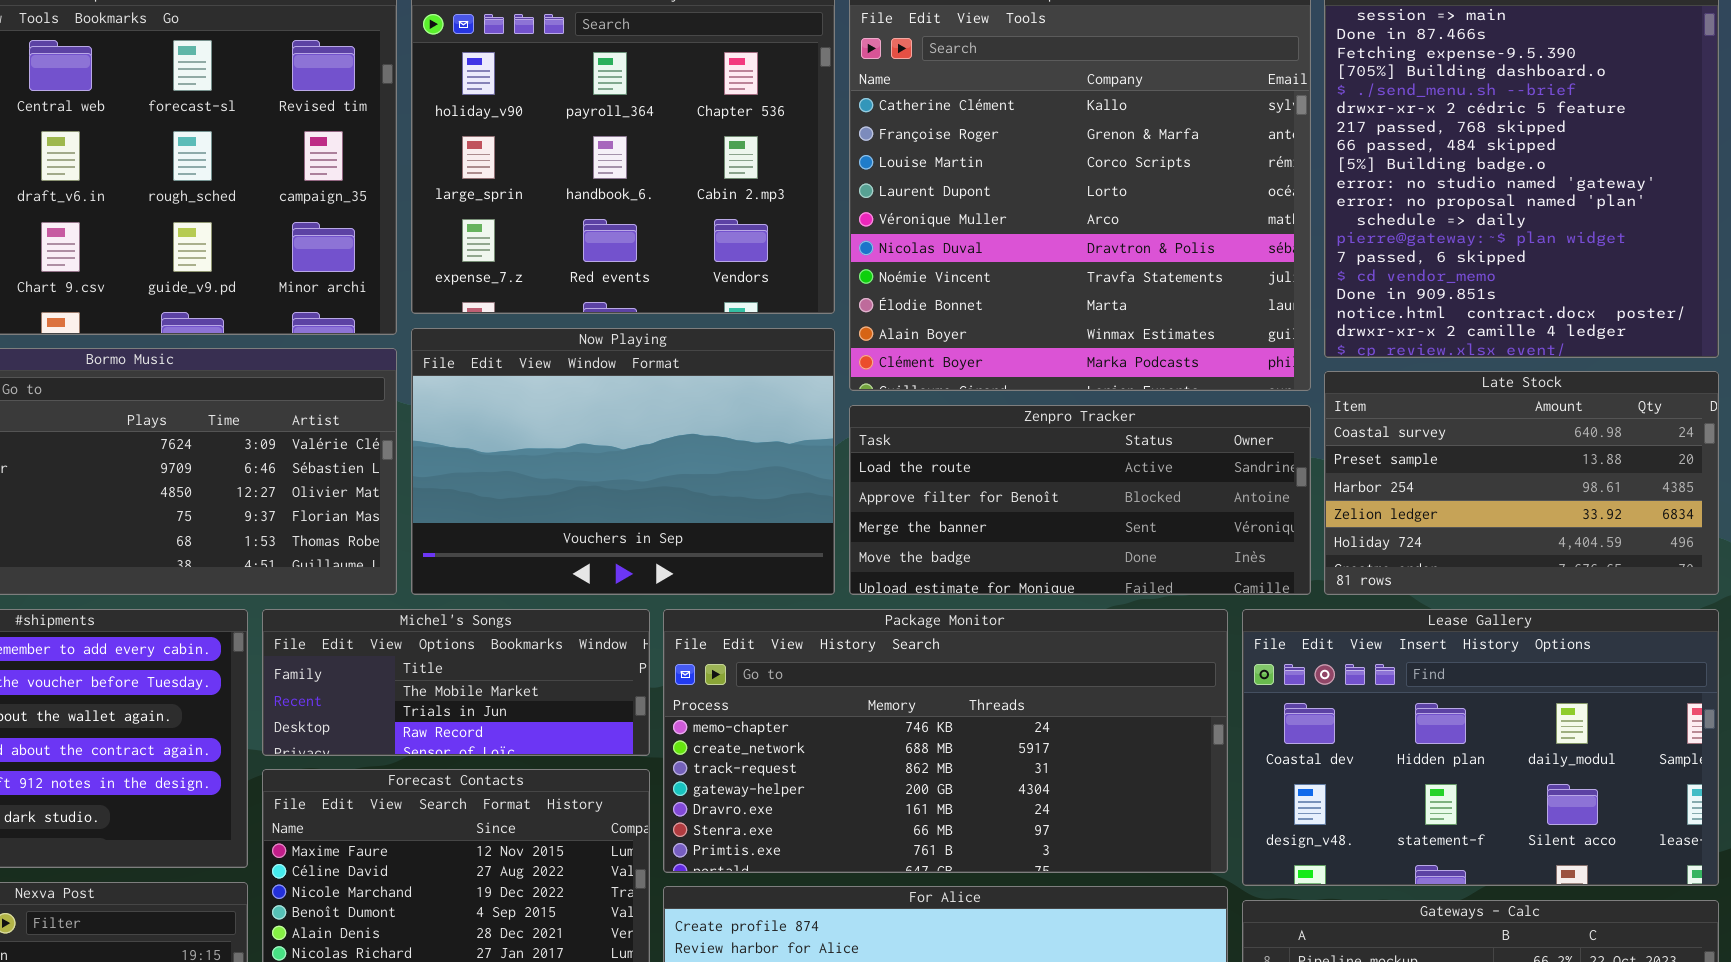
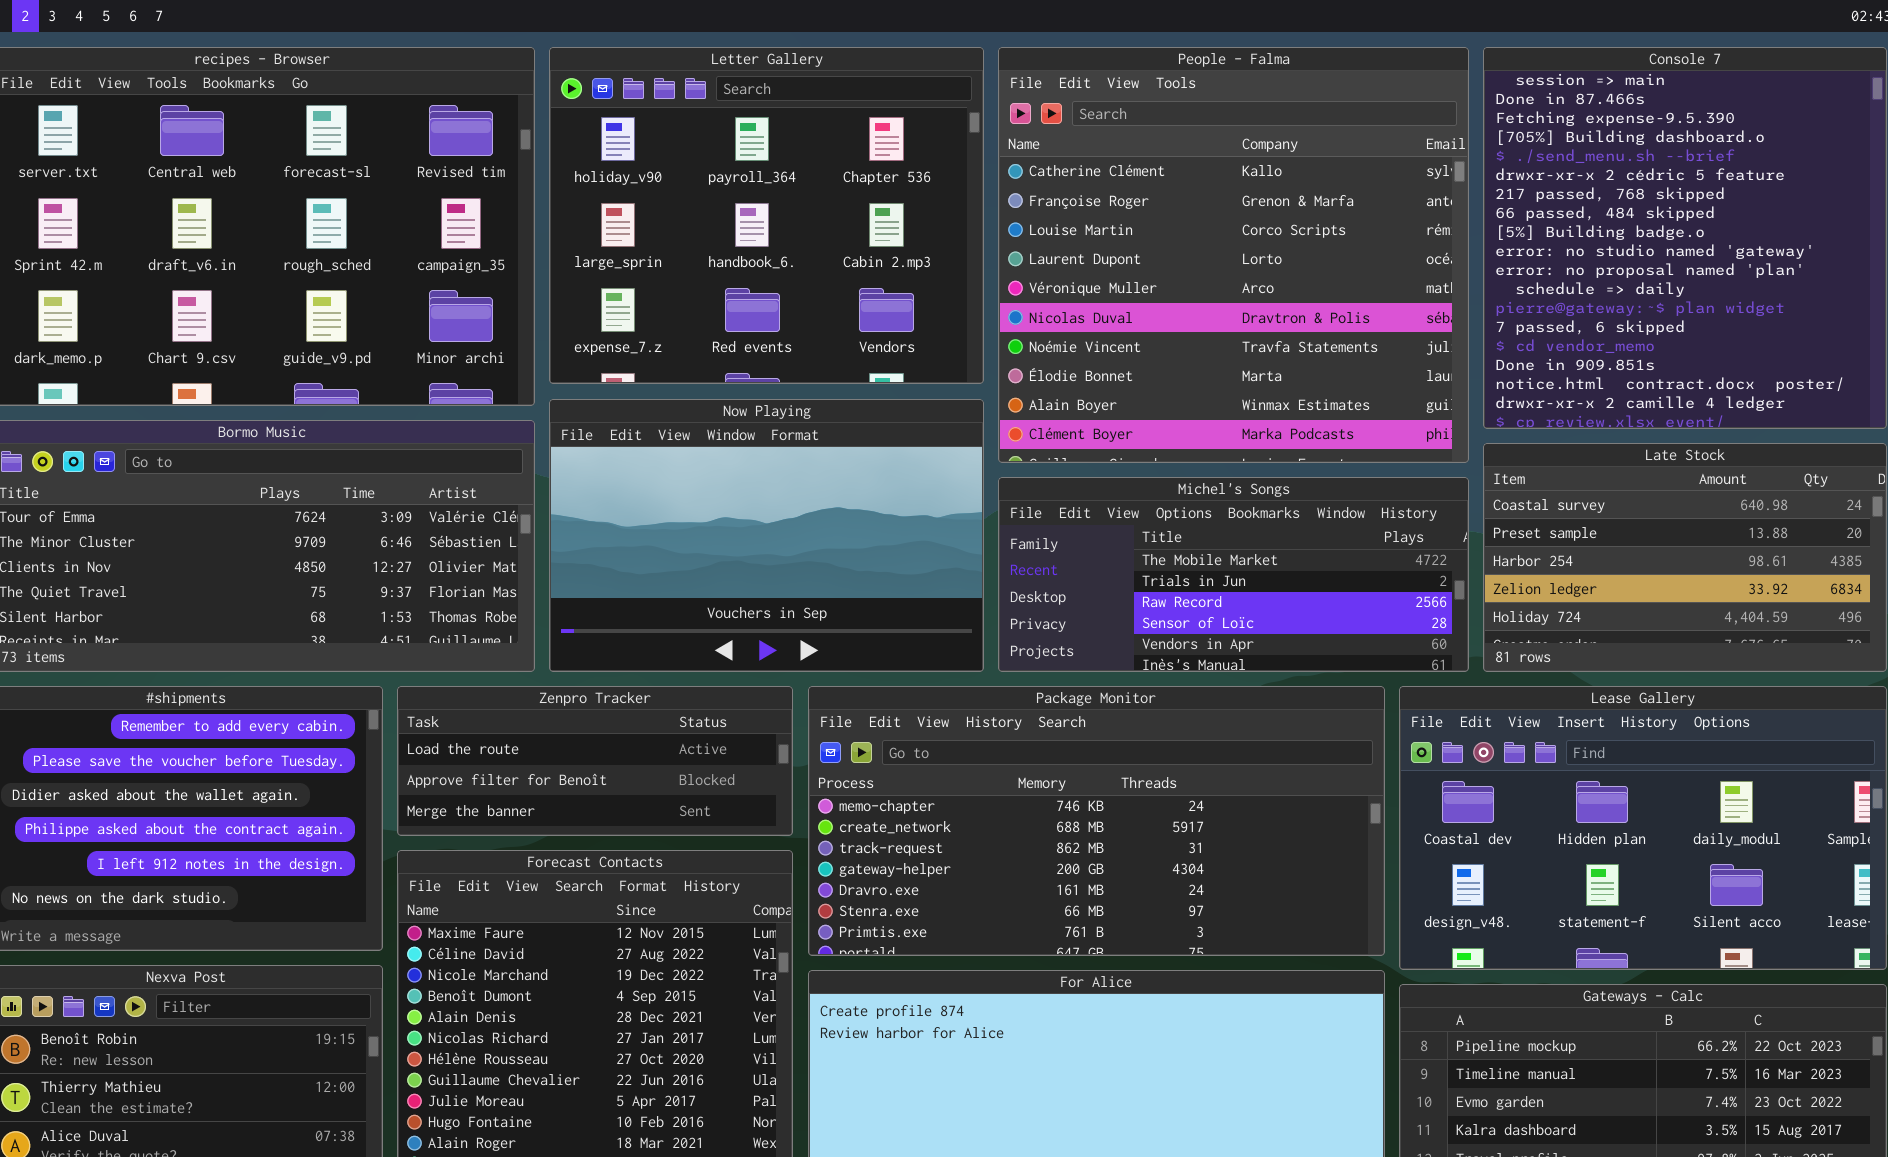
Zenpro Tracker: [849,405,1311,595] -> [397,686,793,836], moved, resized
Michel's Songs: [262,609,650,756] -> [998,477,1469,672], moved, resized

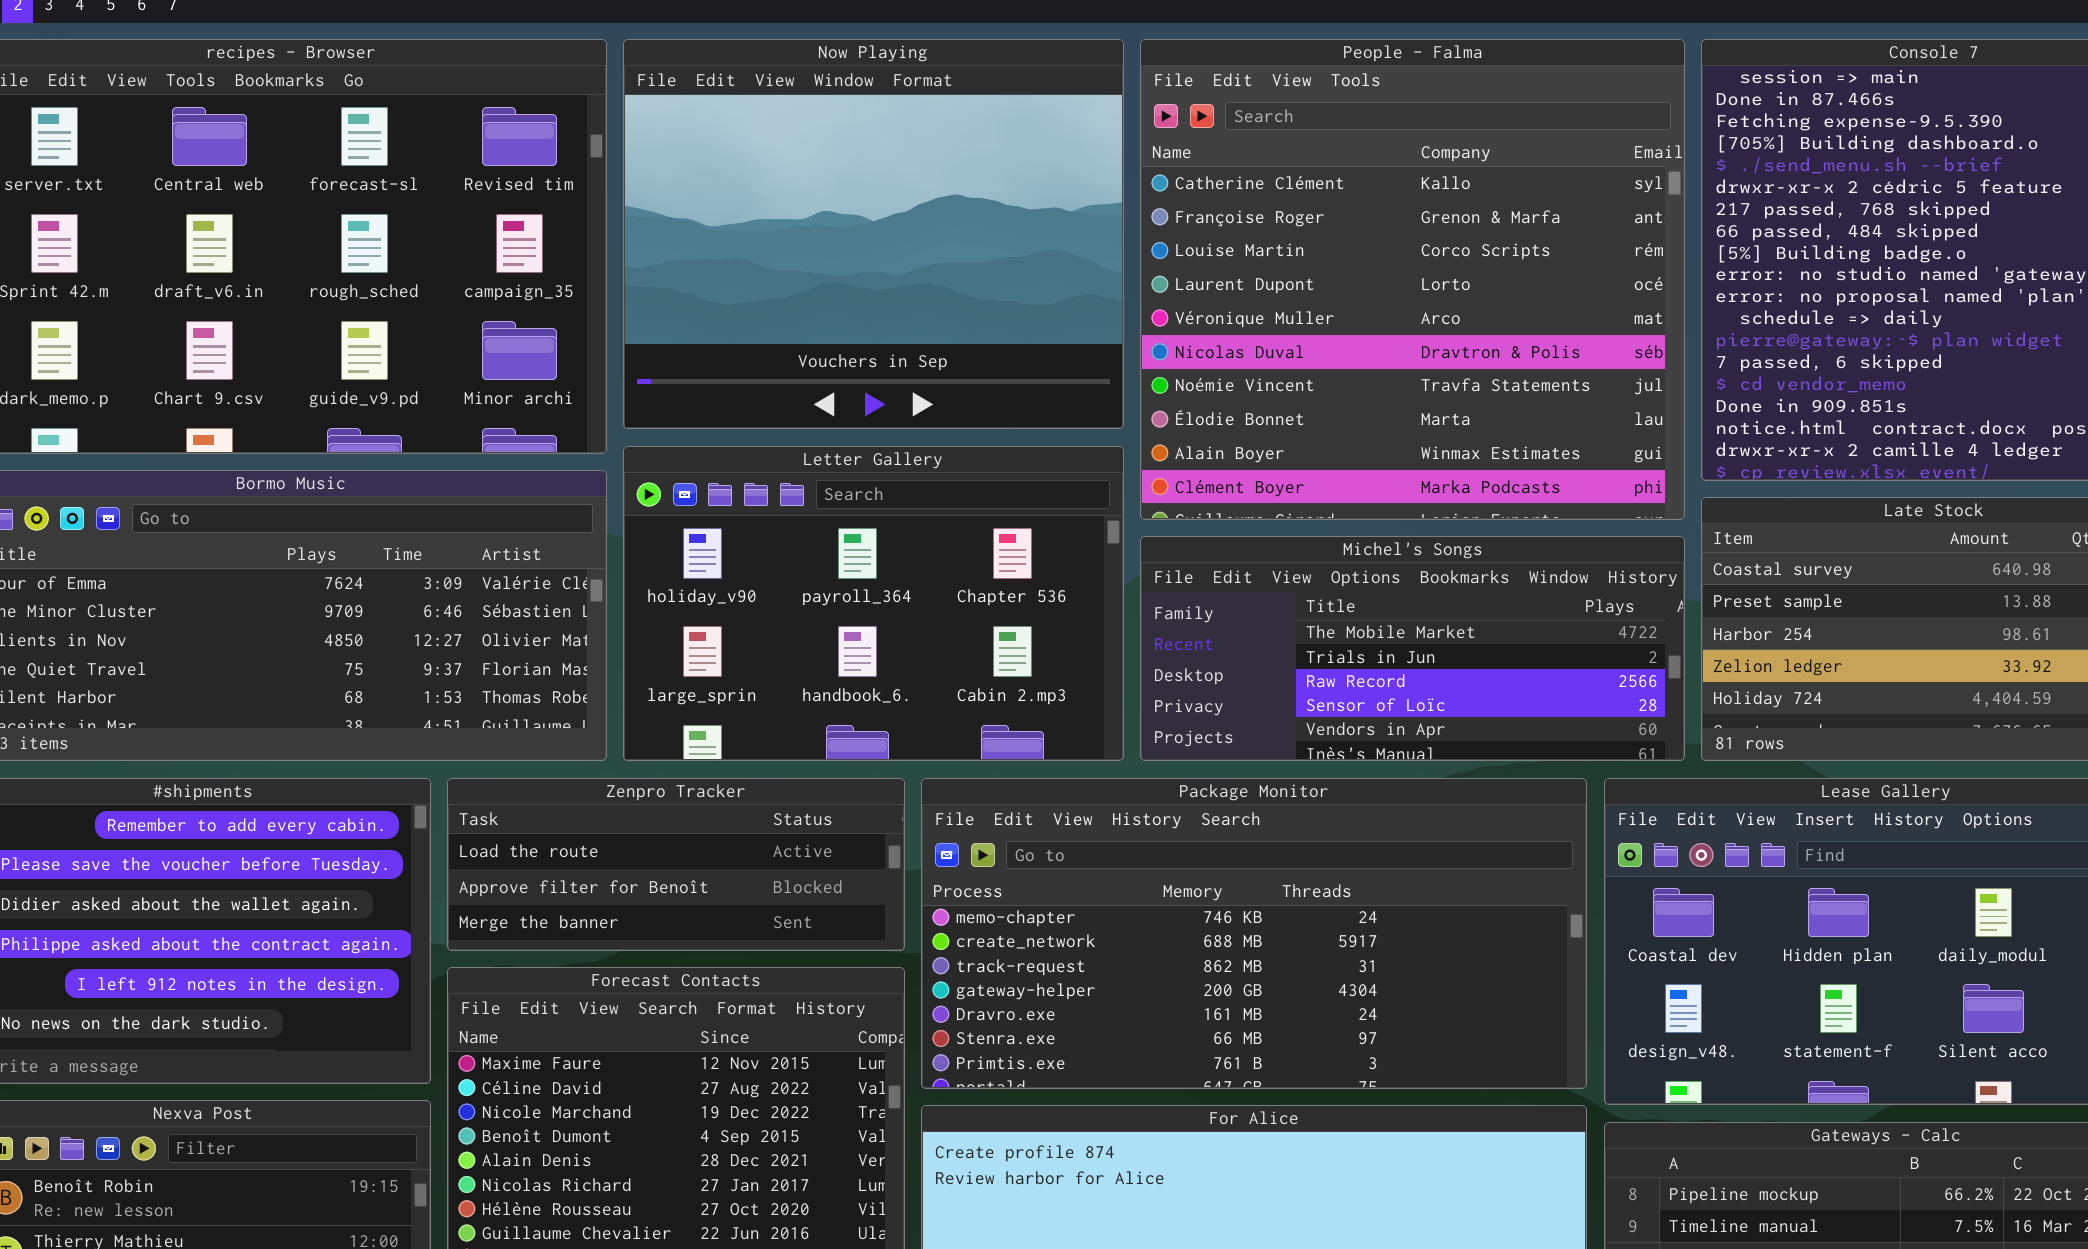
Letter Gallery: [549,47,984,384] -> [623,446,1124,761], moved, resized
Now Playing: [549,399,984,672] -> [623,39,1124,429], moved, resized

